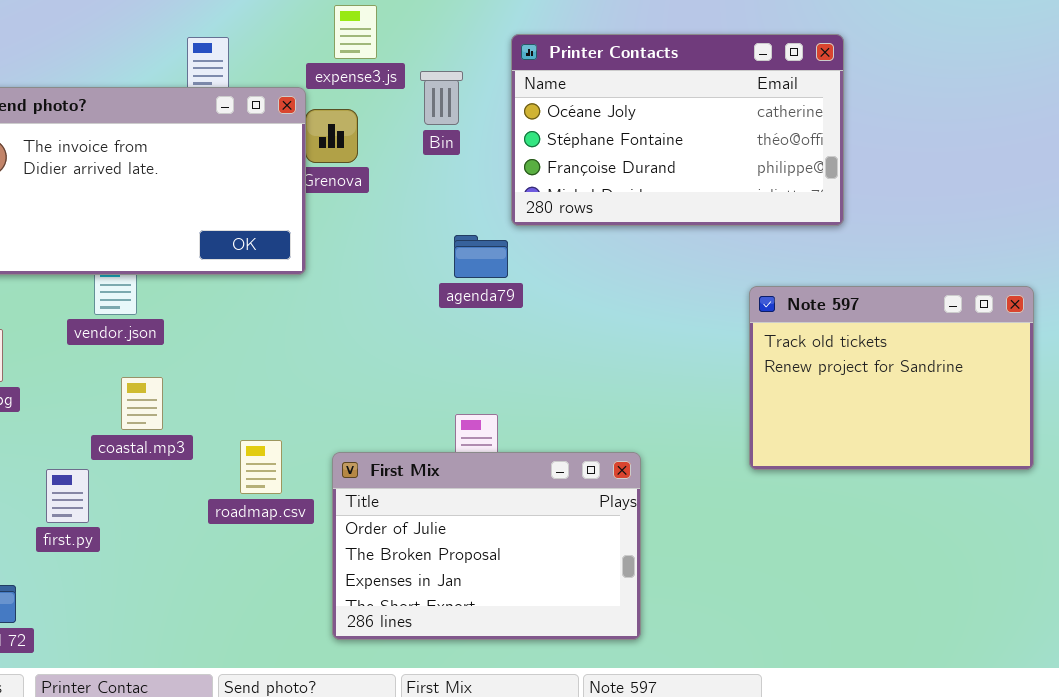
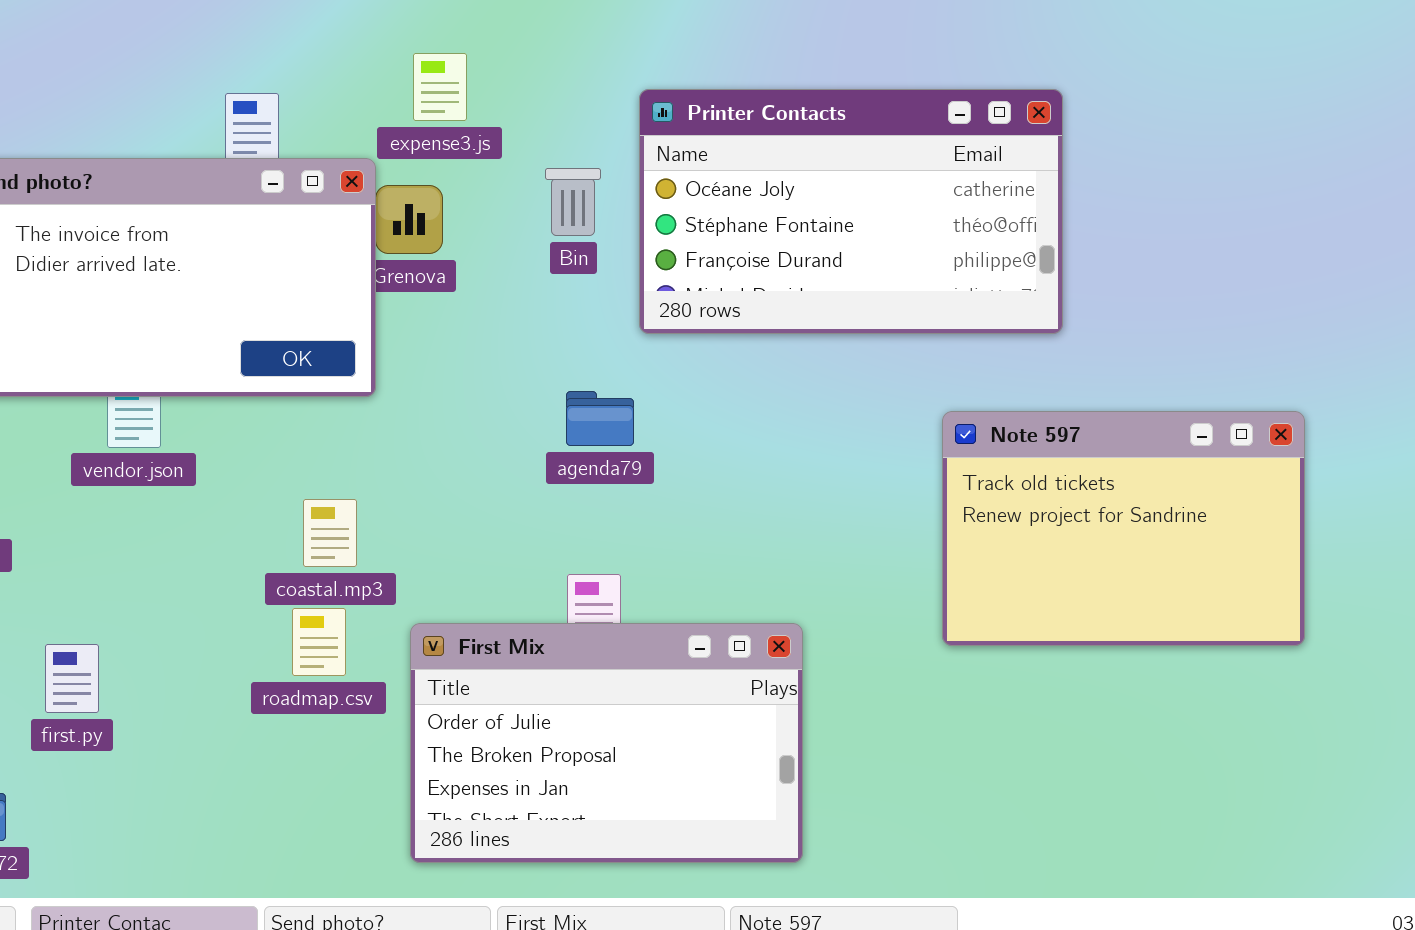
Bin: [420,71,463,125] -> [545,168,601,236], moved
agenda79: [454,235,508,278] -> [566,391,634,446], moved
coastal.mp3: [121,377,163,430] -> [303,499,357,567], moved

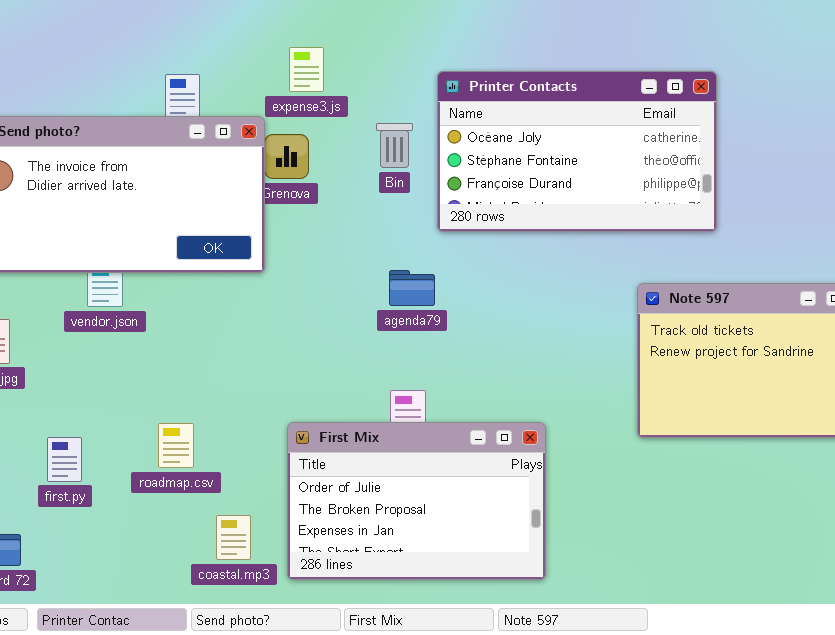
coastal.mp3: [303,499,357,567] -> [216,515,251,560], moved
roadmap.csv: [292,608,346,676] -> [158,423,194,468], moved

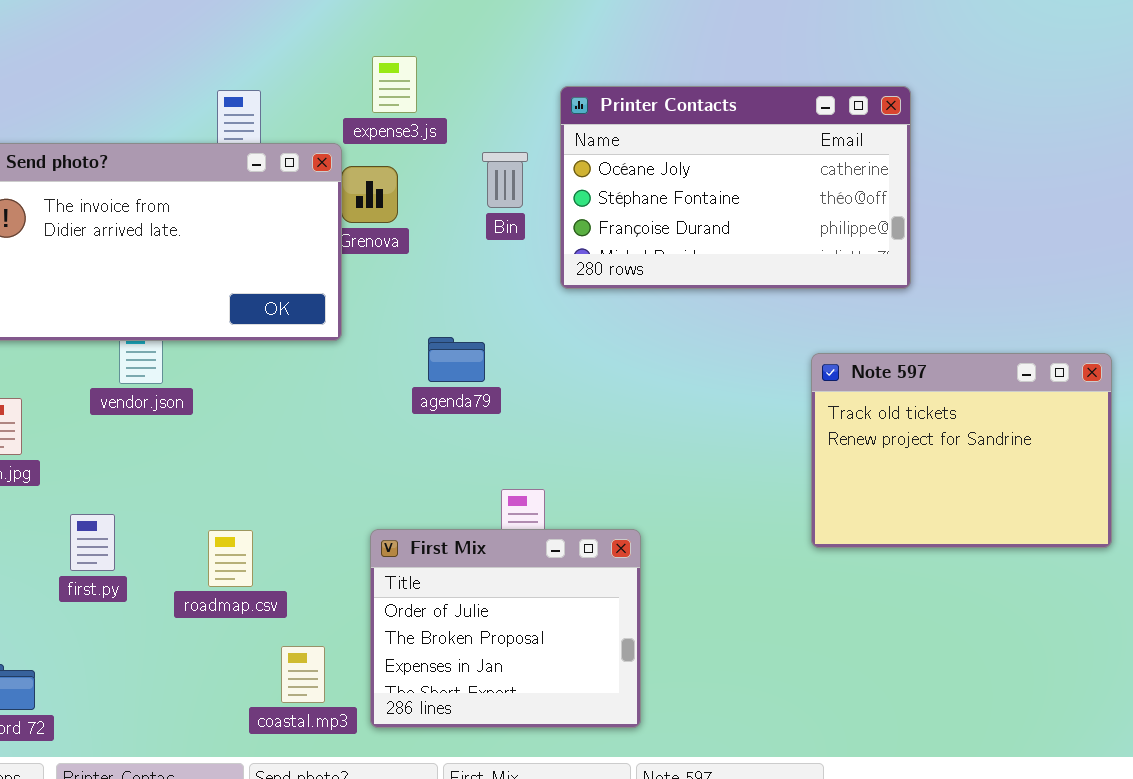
agenda79: [389,270,435,306] -> [428,337,485,382], moved
First Mix: [287,422,546,580] -> [370,529,641,728], resized
first.py: [47,437,82,482] -> [70,514,115,571], moved

